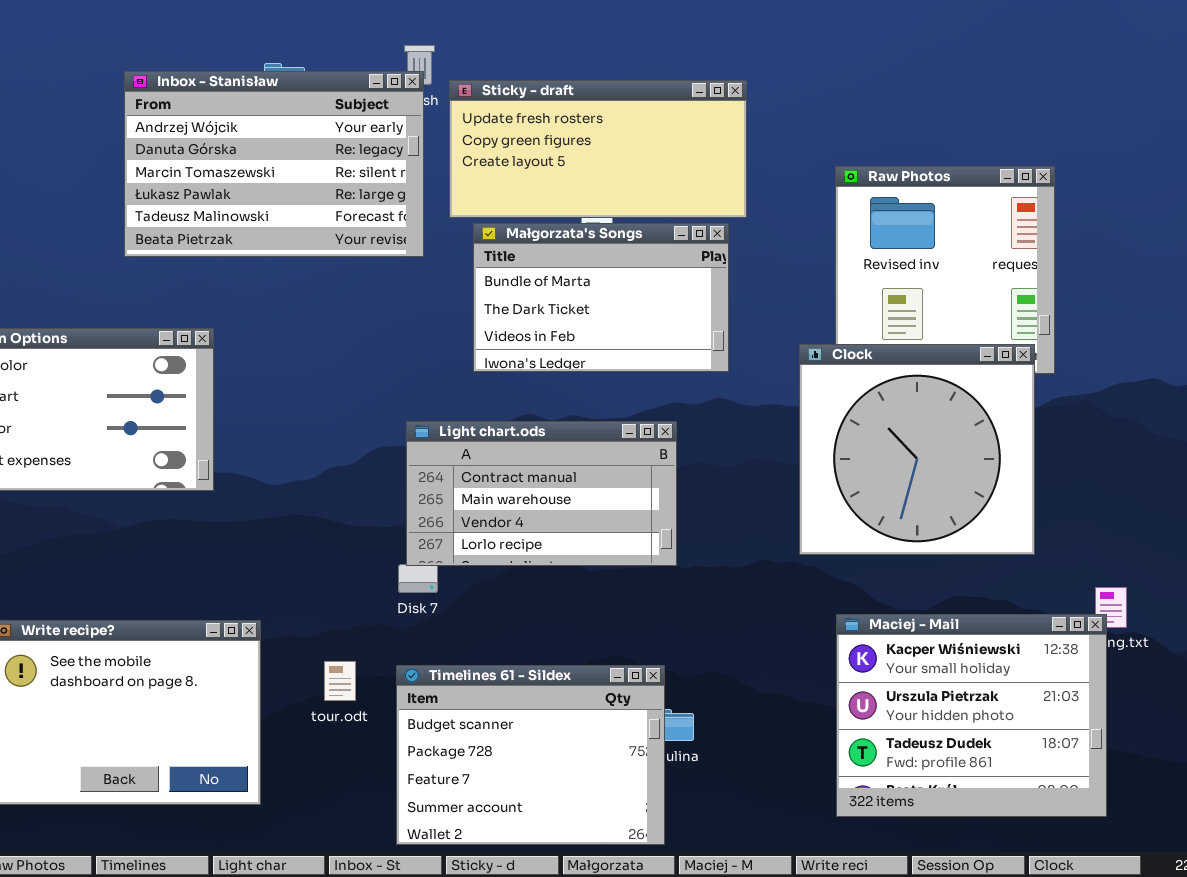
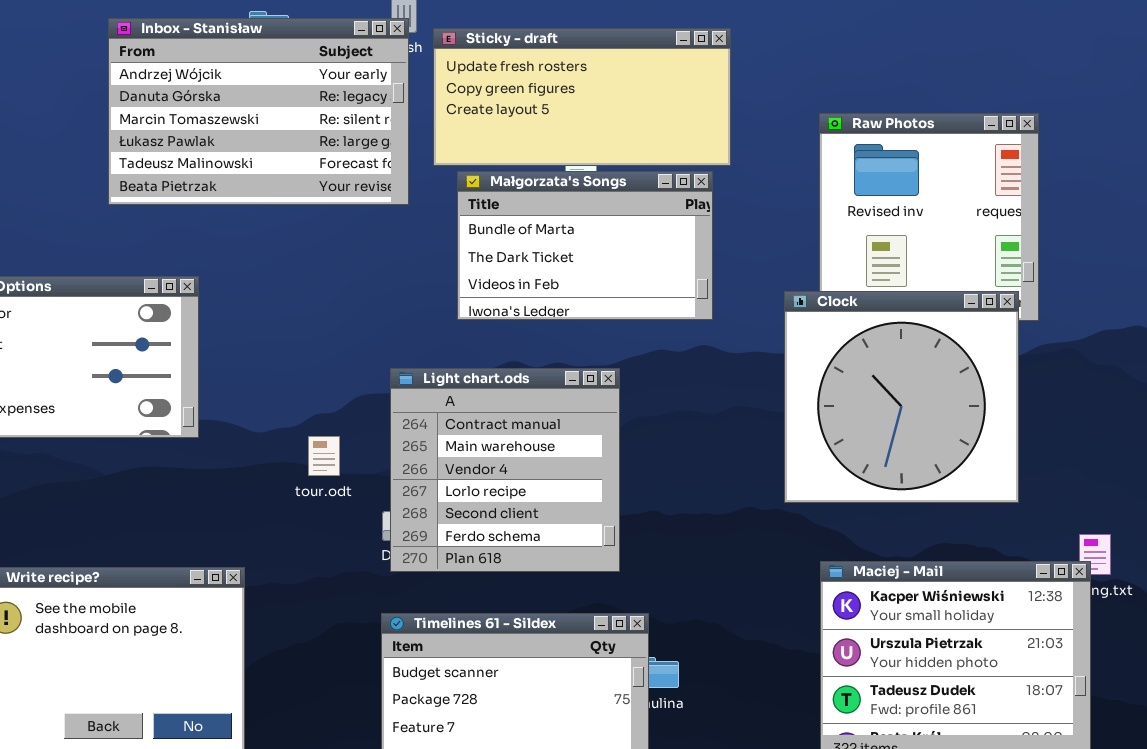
Light chart.ods: [406,421,677,566] -> [390,368,620,572], resized
tour.odt: [324,661,356,701] -> [308,436,340,476], moved

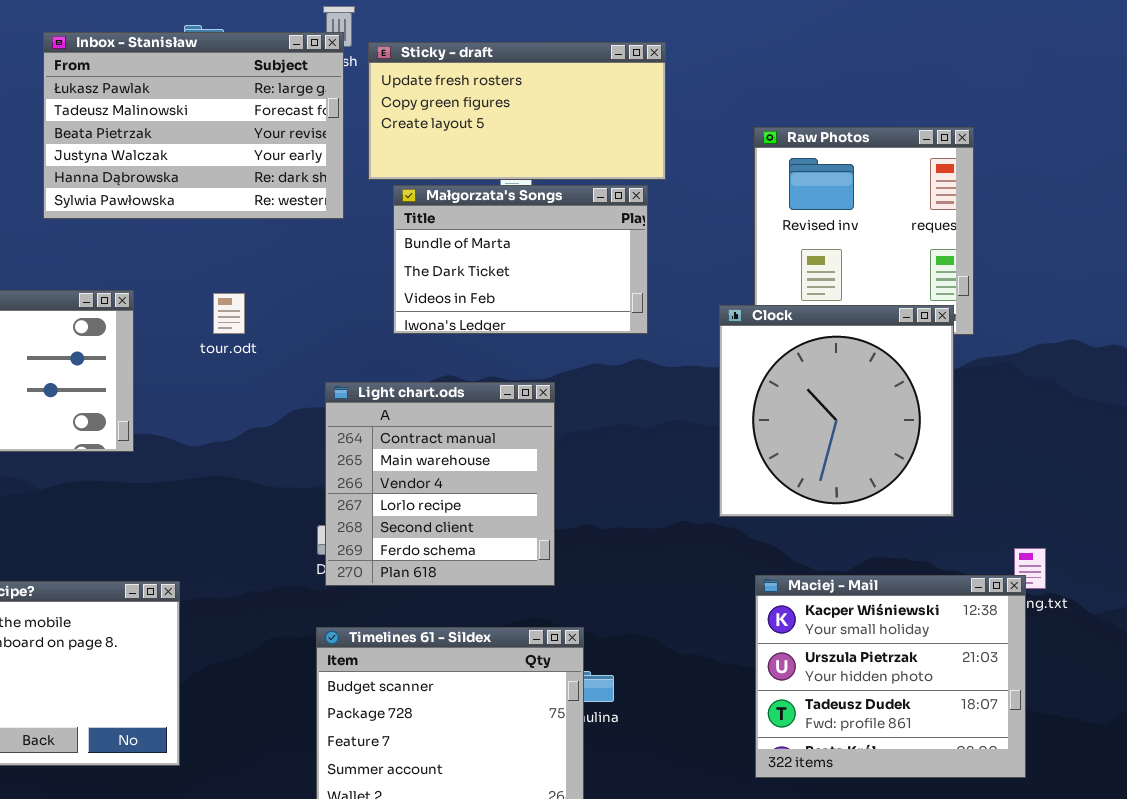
Inbox - Stanisław: [108,18,409,205] -> [43,32,344,219], scrolled down 3 rows
tour.odt: [308,436,340,476] -> [213,293,245,334], moved

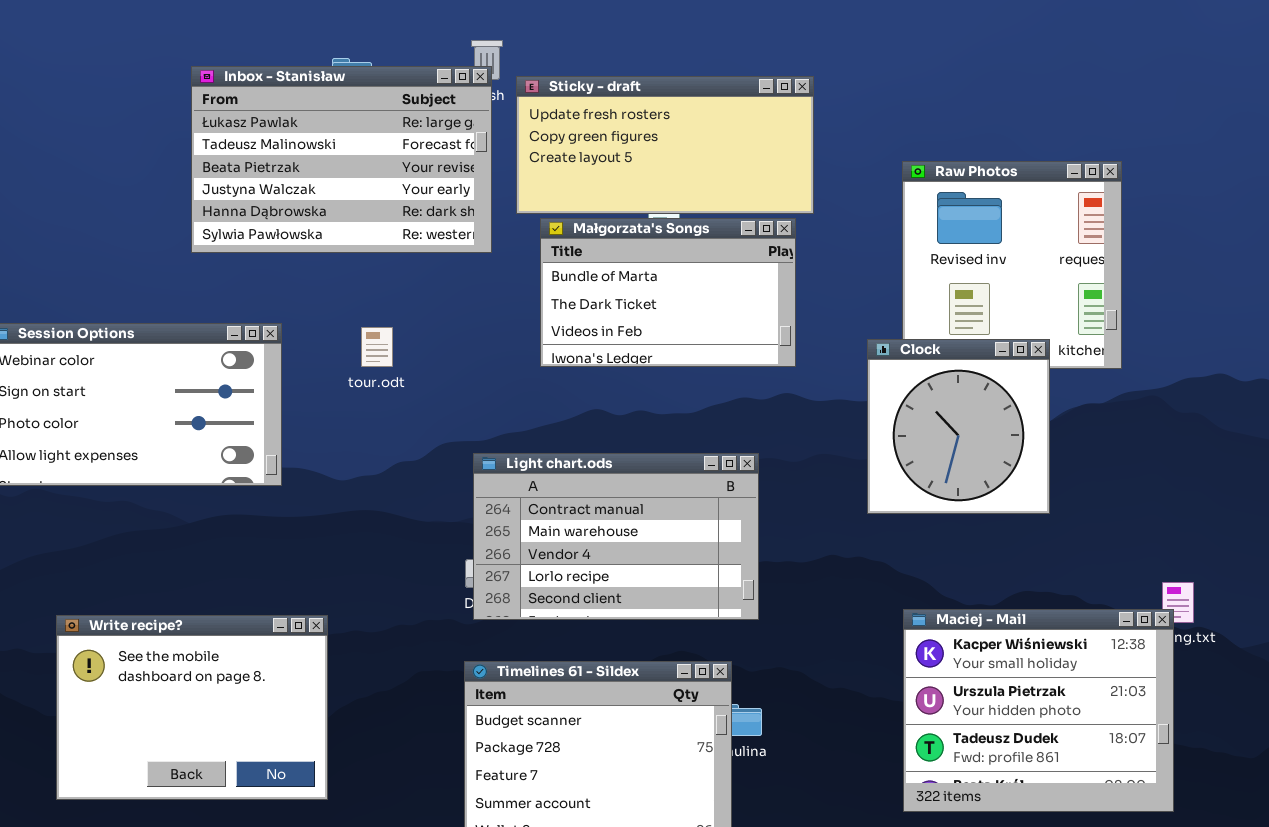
Clock: [719,305,954,517] -> [867,339,1050,514], resized
Light chart.ods: [325,382,555,586] -> [473,453,759,620], resized

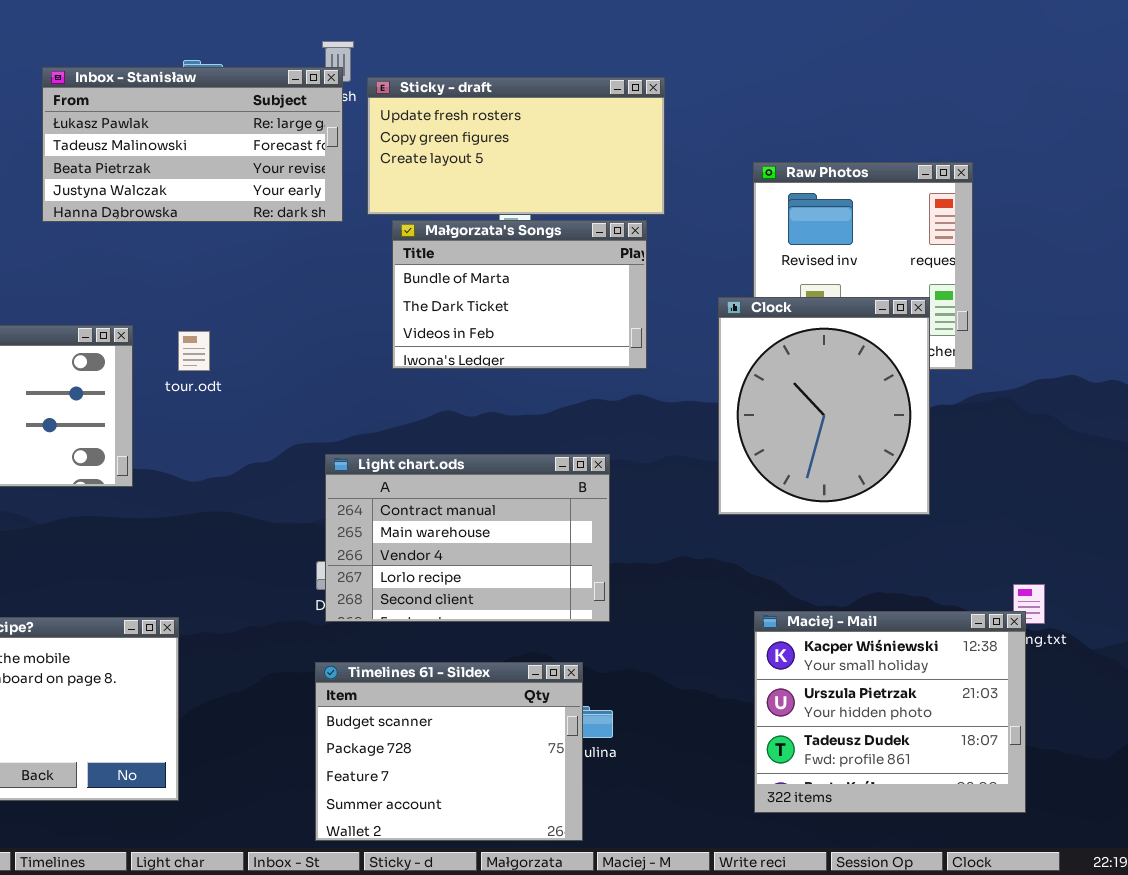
Inbox - Stanisław: [191,66,492,253] -> [42,67,343,222], resized
tour.odt: [361,327,393,367] -> [178,331,210,371], moved
Clock: [867,339,1050,514] -> [718,297,930,515], resized

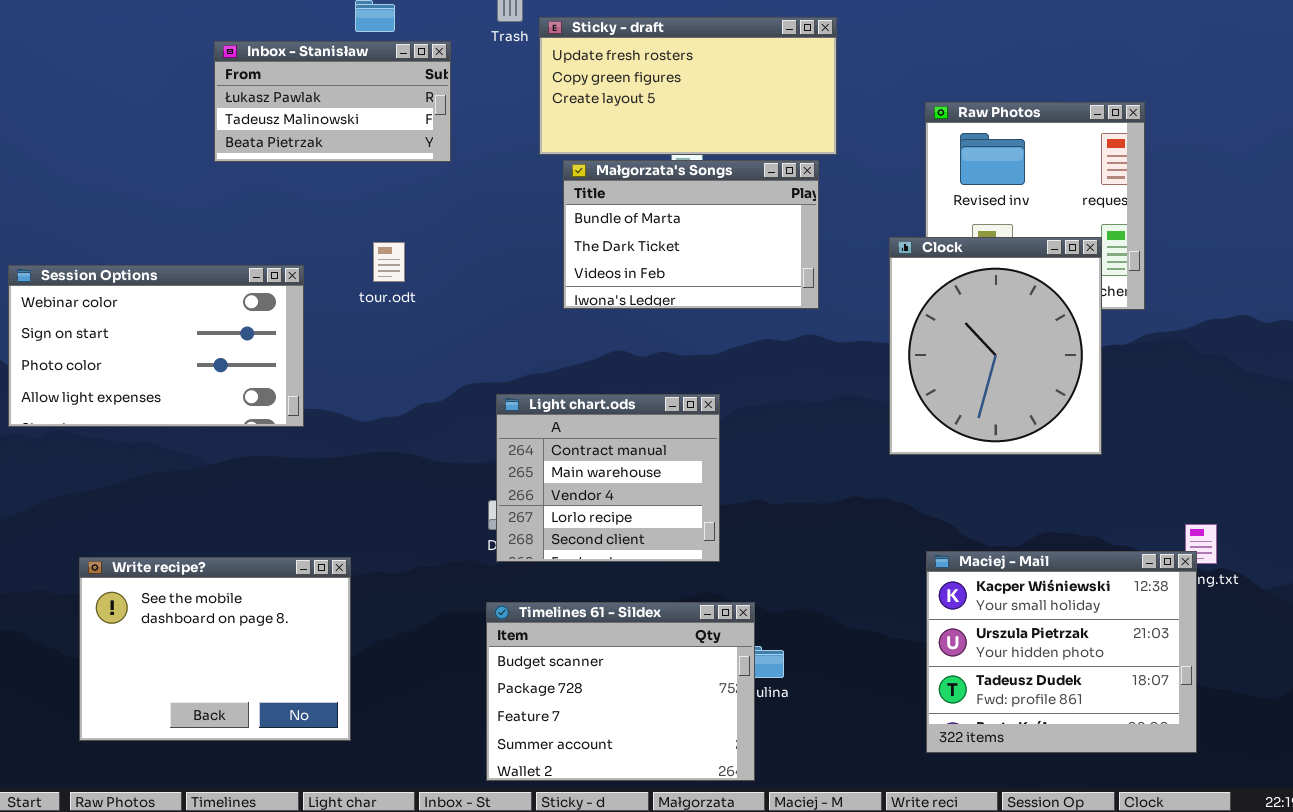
Inbox - Stanisław: [42,67,343,222] -> [214,41,451,162], resized
tour.odt: [178,331,210,371] -> [373,242,405,282], moved
Light chart.ods: [325,454,610,622] -> [496,394,720,562], resized

